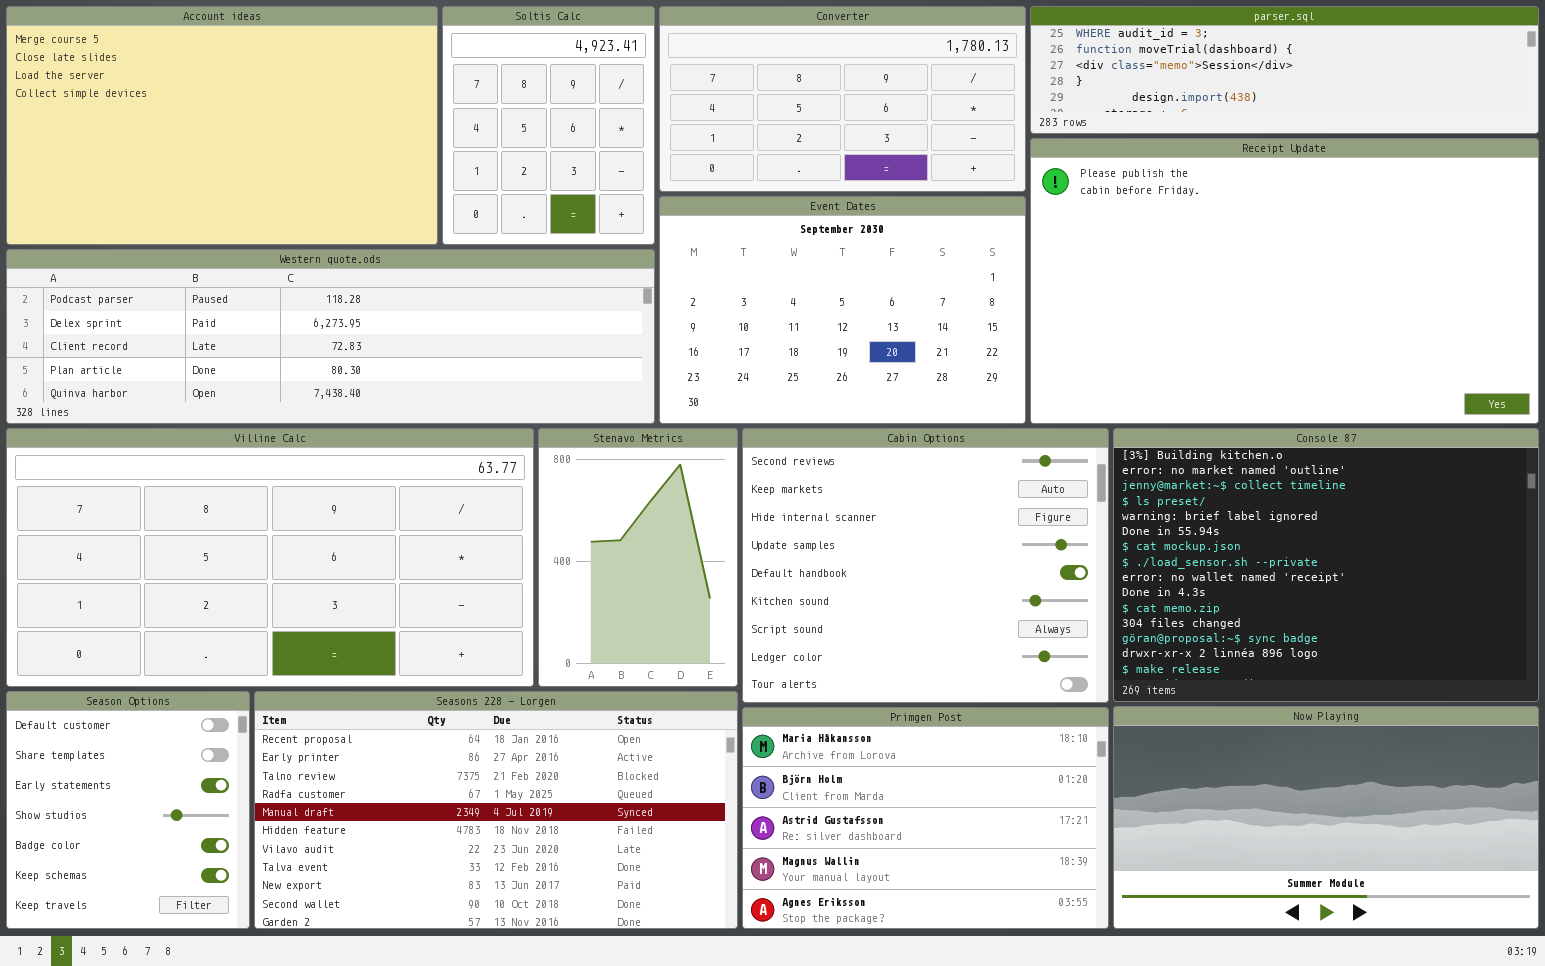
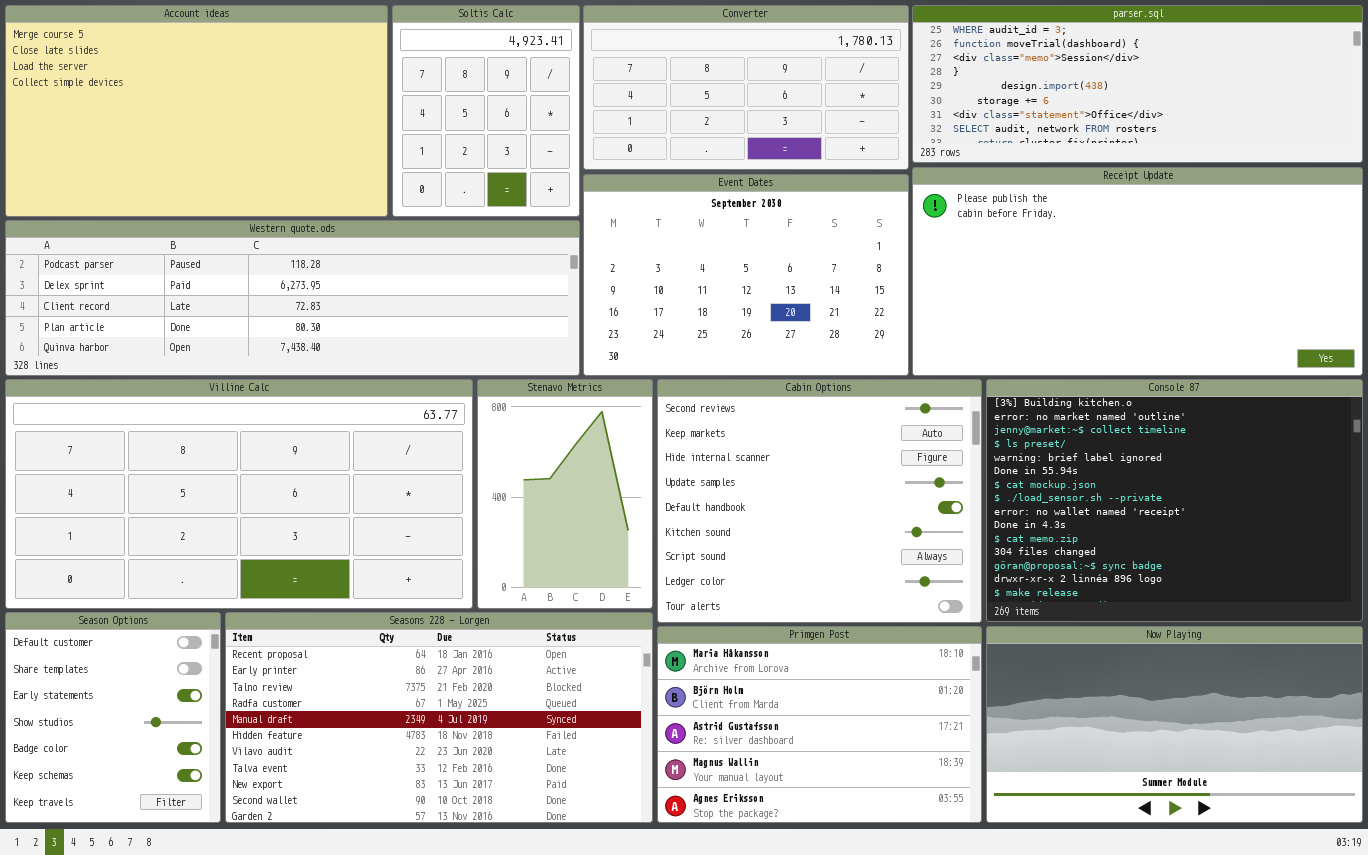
parser.sql: [1030,6,1539,134] -> [912,5,1363,163], resized
Receipt Update: [1030,138,1539,424] -> [912,167,1363,376], resized

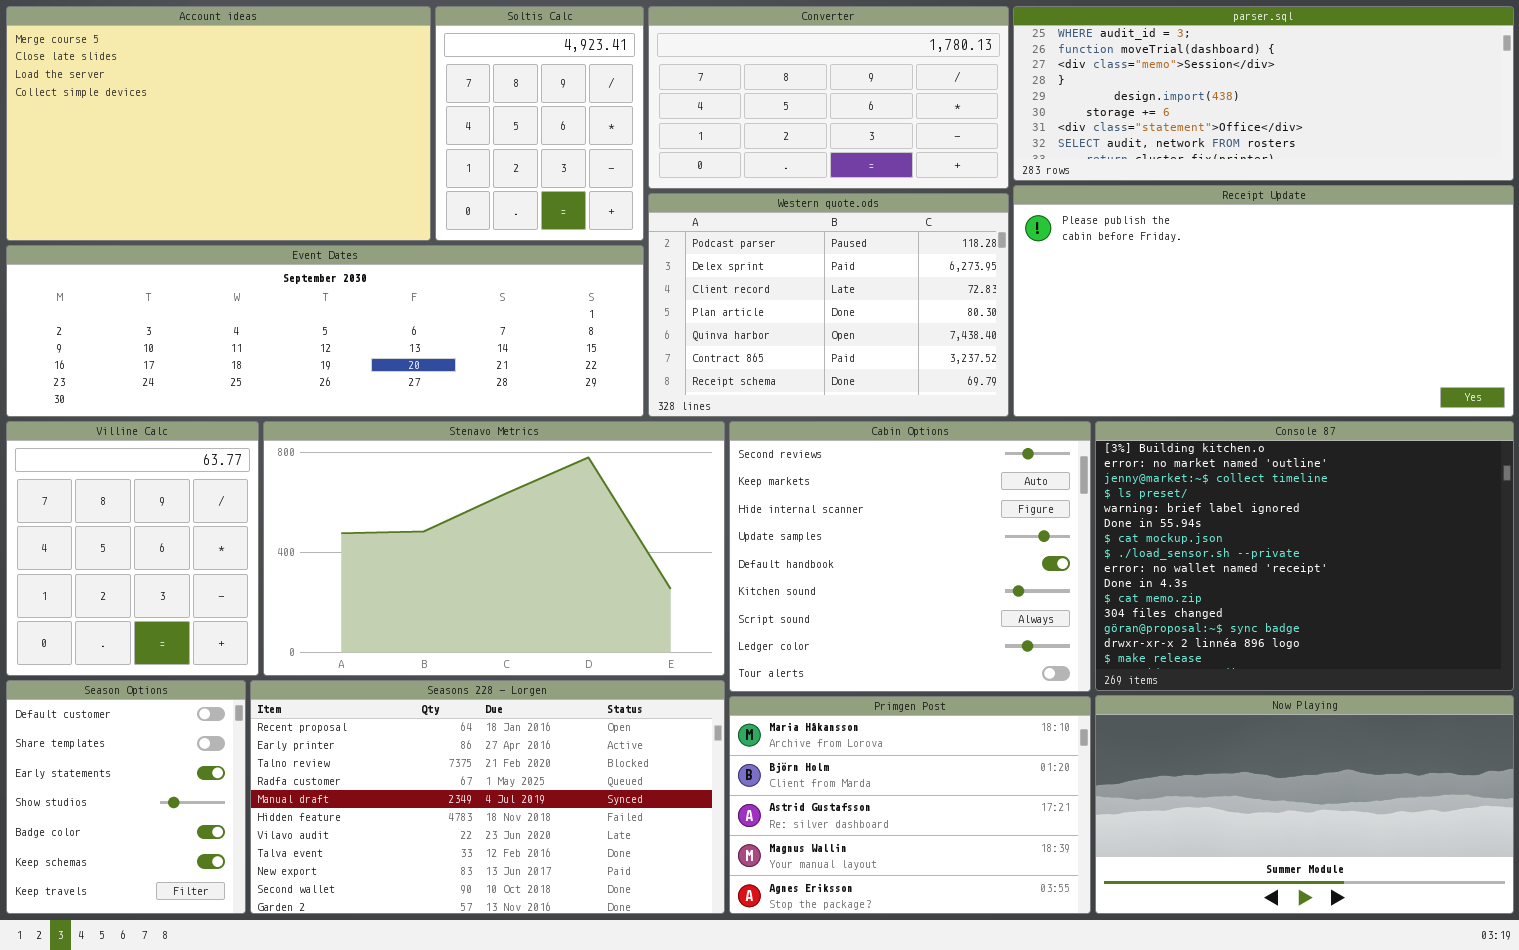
Event Dates: [583,174,909,376] -> [6,245,644,417], moved, resized
Western quote.ods: [5,220,580,376] -> [648,193,1009,417], moved, resized
Villine Calc: [5,379,473,609] -> [6,421,259,676], resized
Stenavo Metrics: [477,379,653,609] -> [263,421,725,676], resized

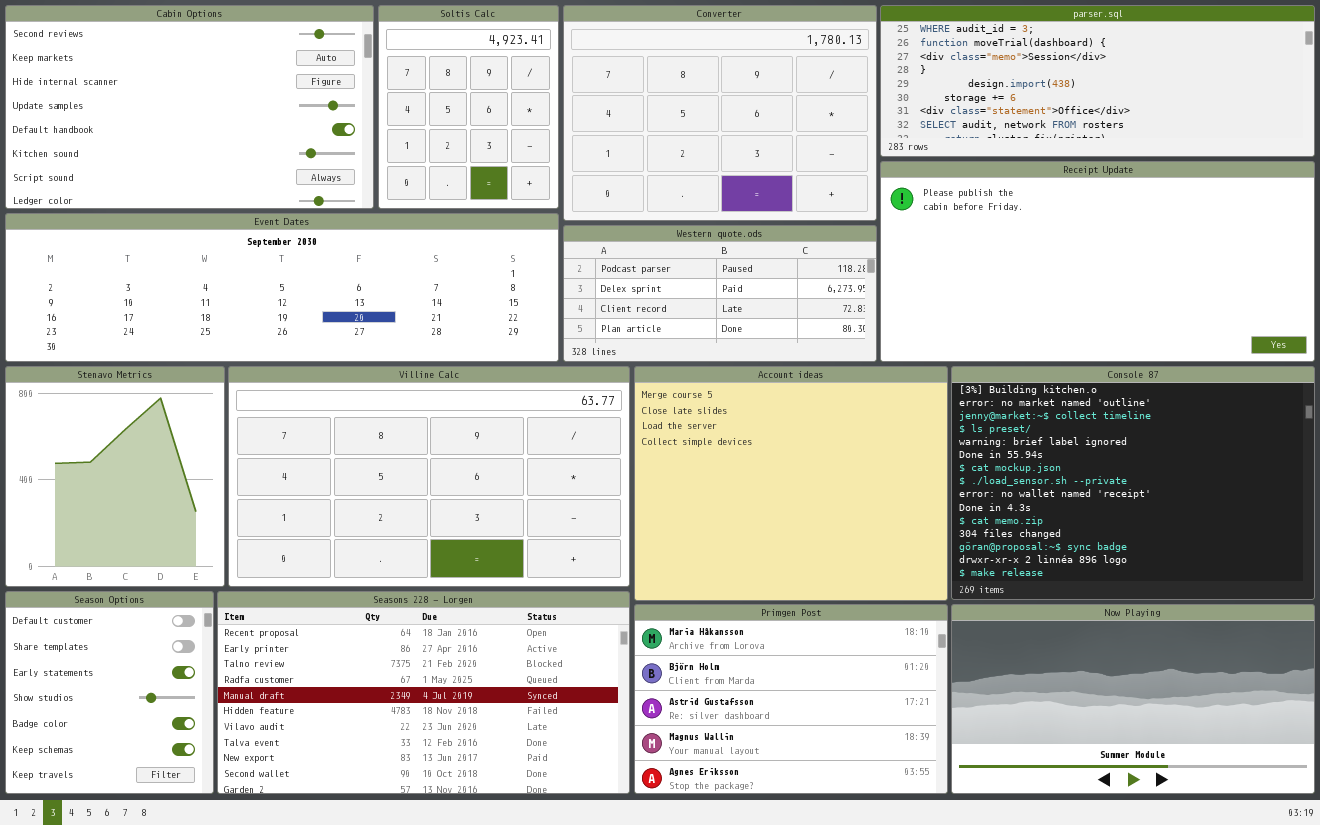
Account ideas: [6,6,431,241] -> [634,366,948,601], moved, resized
Converter: [648,6,1009,189] -> [563,5,877,221], resized
Western quote.ods: [648,193,1009,417] -> [563,225,877,362], resized
Villine Calc: [6,421,259,676] -> [228,366,630,587], moved, resized
Stenavo Metrics: [263,421,725,676] -> [5,366,225,587], moved, resized
Cabin Options: [729,421,1091,692] -> [5,5,374,209], moved, resized

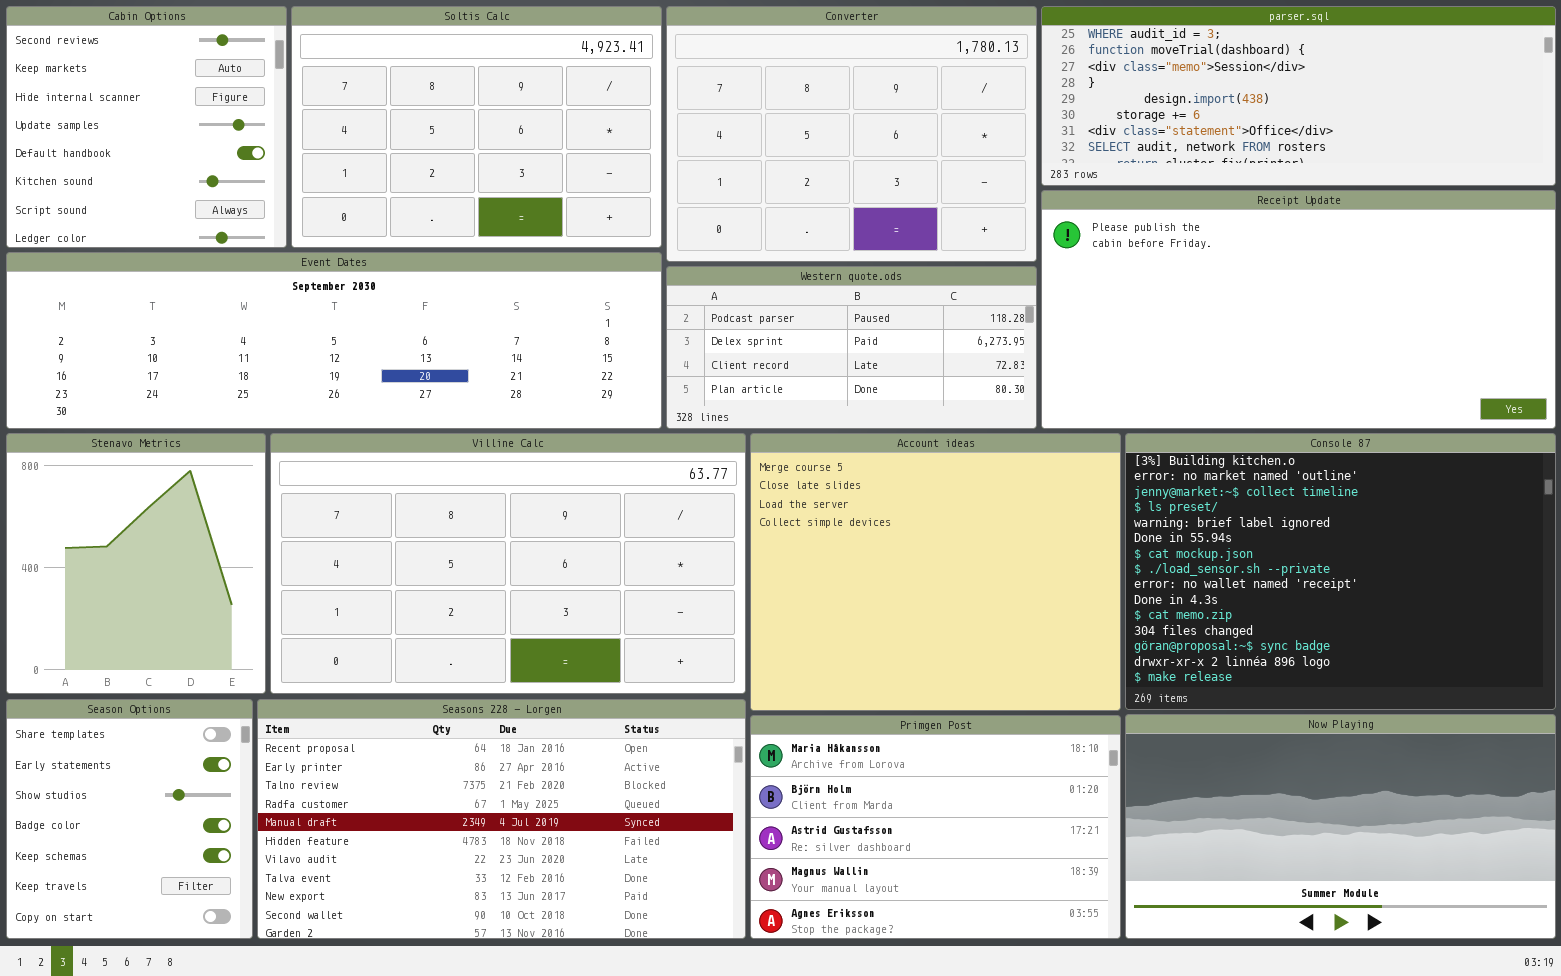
Cabin Options: [5,5,374,209] -> [6,6,287,248], resized
Soltis Calc: [378,5,559,209] -> [291,6,662,248], resized
Season Options: [5,591,214,794] -> [6,699,253,939], scrolled down 1 row

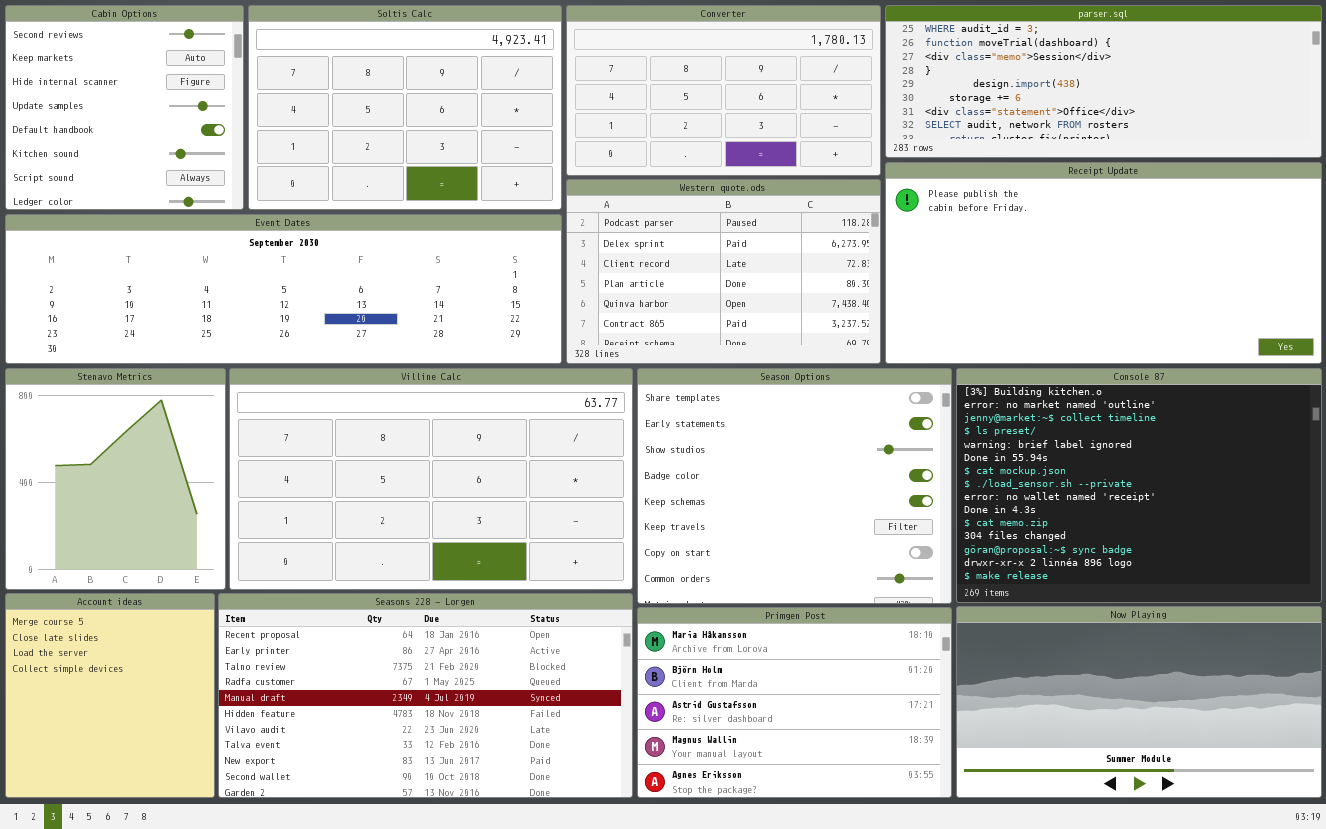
Converter: [666,6,1037,262] -> [566,5,881,176], resized
Western quote.ods: [666,266,1037,429] -> [566,179,881,364], resized
Account ideas: [750,433,1121,711] -> [5,593,215,798], moved, resized
Season Options: [6,699,253,939] -> [637,368,952,604], moved, resized

